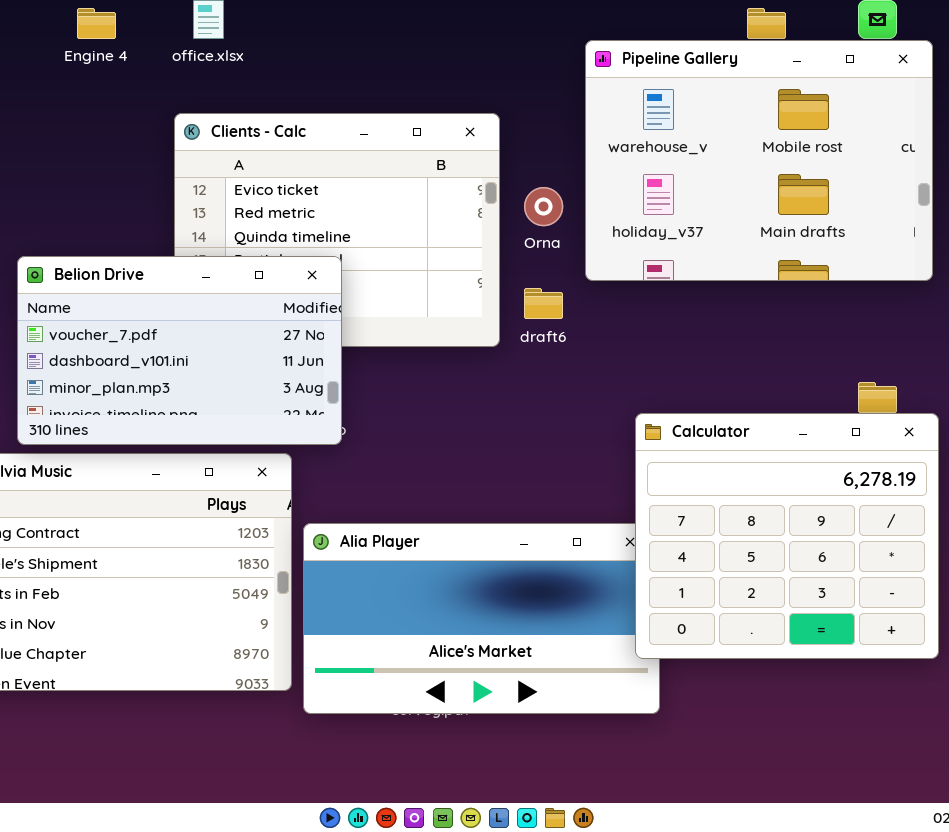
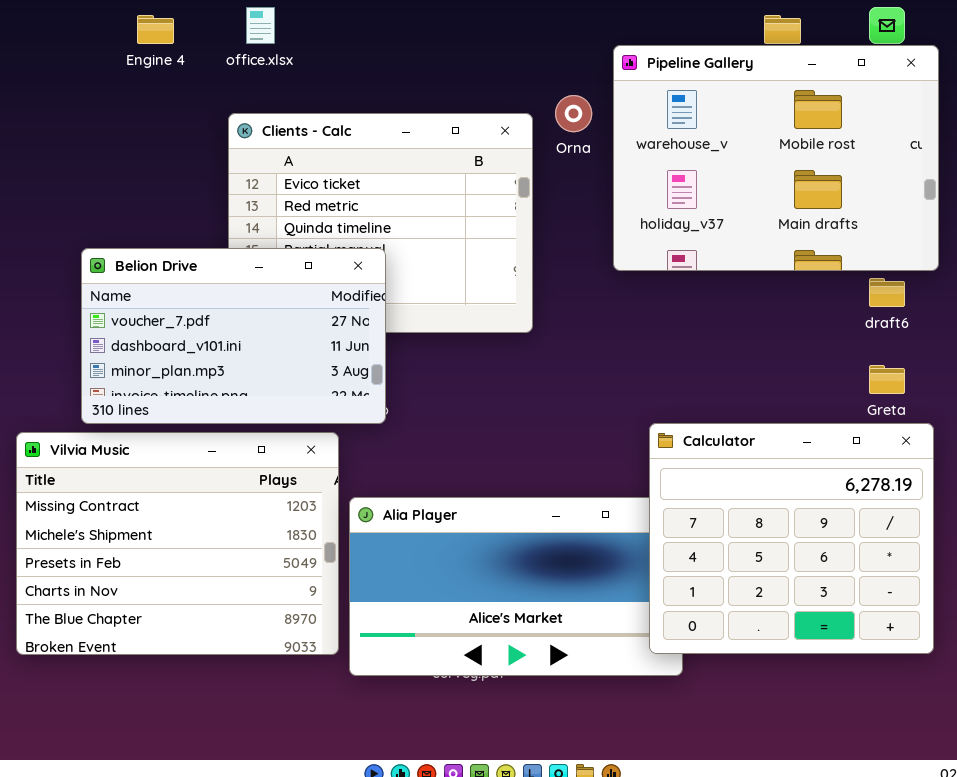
Orna: [524,187,563,226] -> [555,95,592,132], moved
draft6: [524,288,563,319] -> [869,278,905,307], moved
Calculator: [635,413,939,659] -> [649,423,934,654], moved

